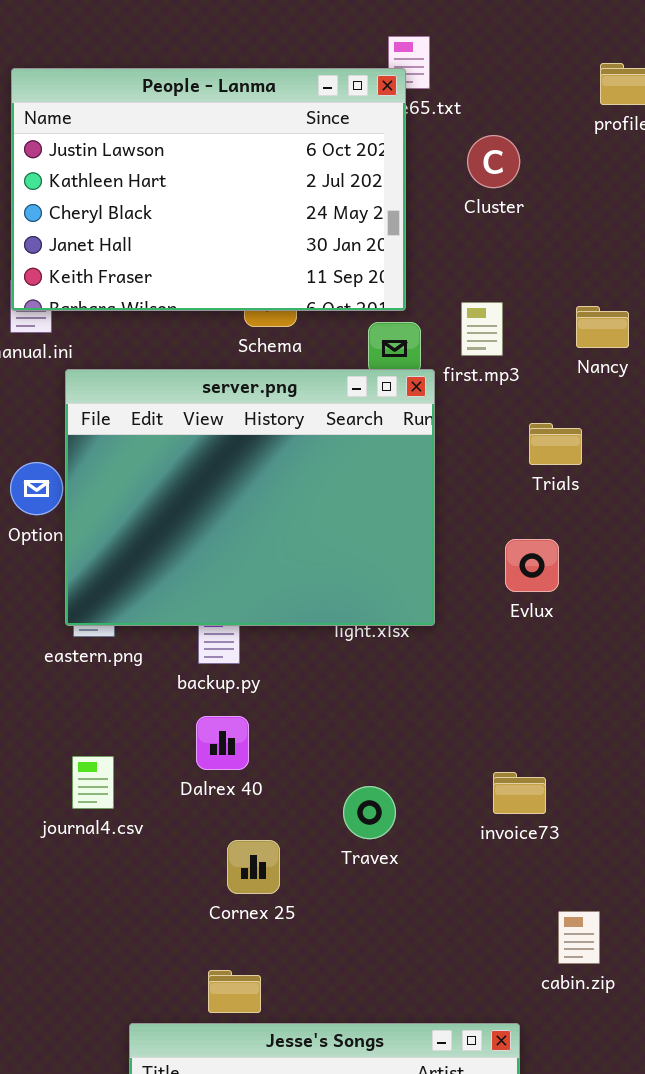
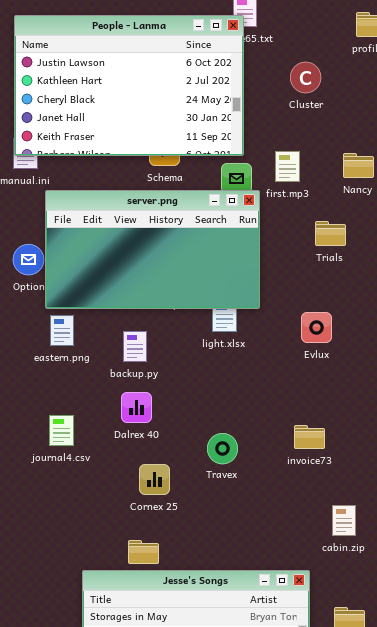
Cluster: [467,135,520,188] -> [290,62,321,93], moved
server.png: [65,369,435,626] -> [45,190,260,309], resized
Evlux: [505,539,559,592] -> [301,312,332,343], moved

